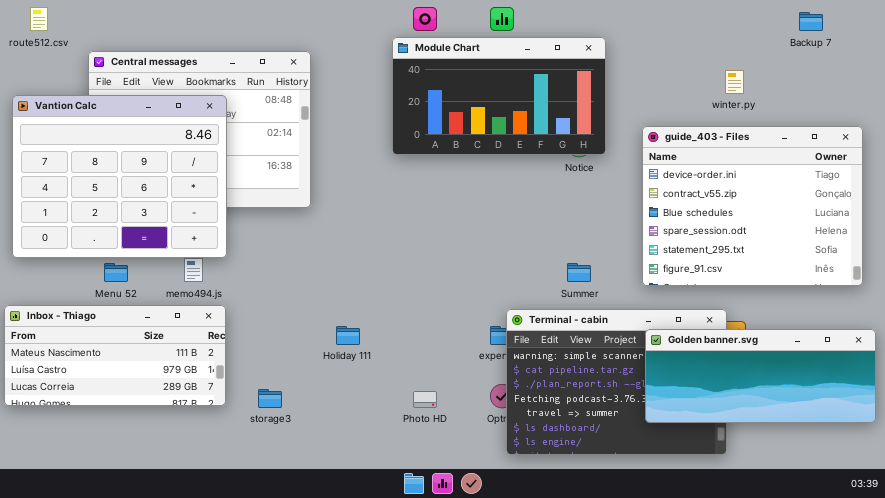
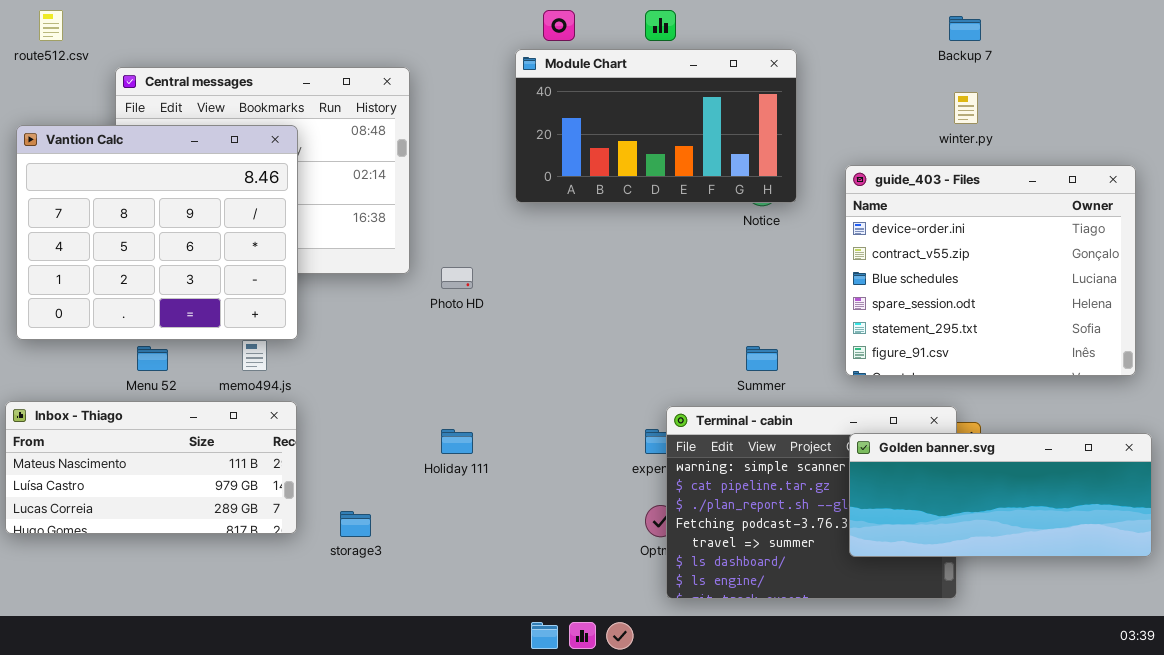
Backup 7: [799,12,823,31] -> [949,16,981,41], moved
Photo HD: [413,391,437,408] -> [441,267,473,289], moved

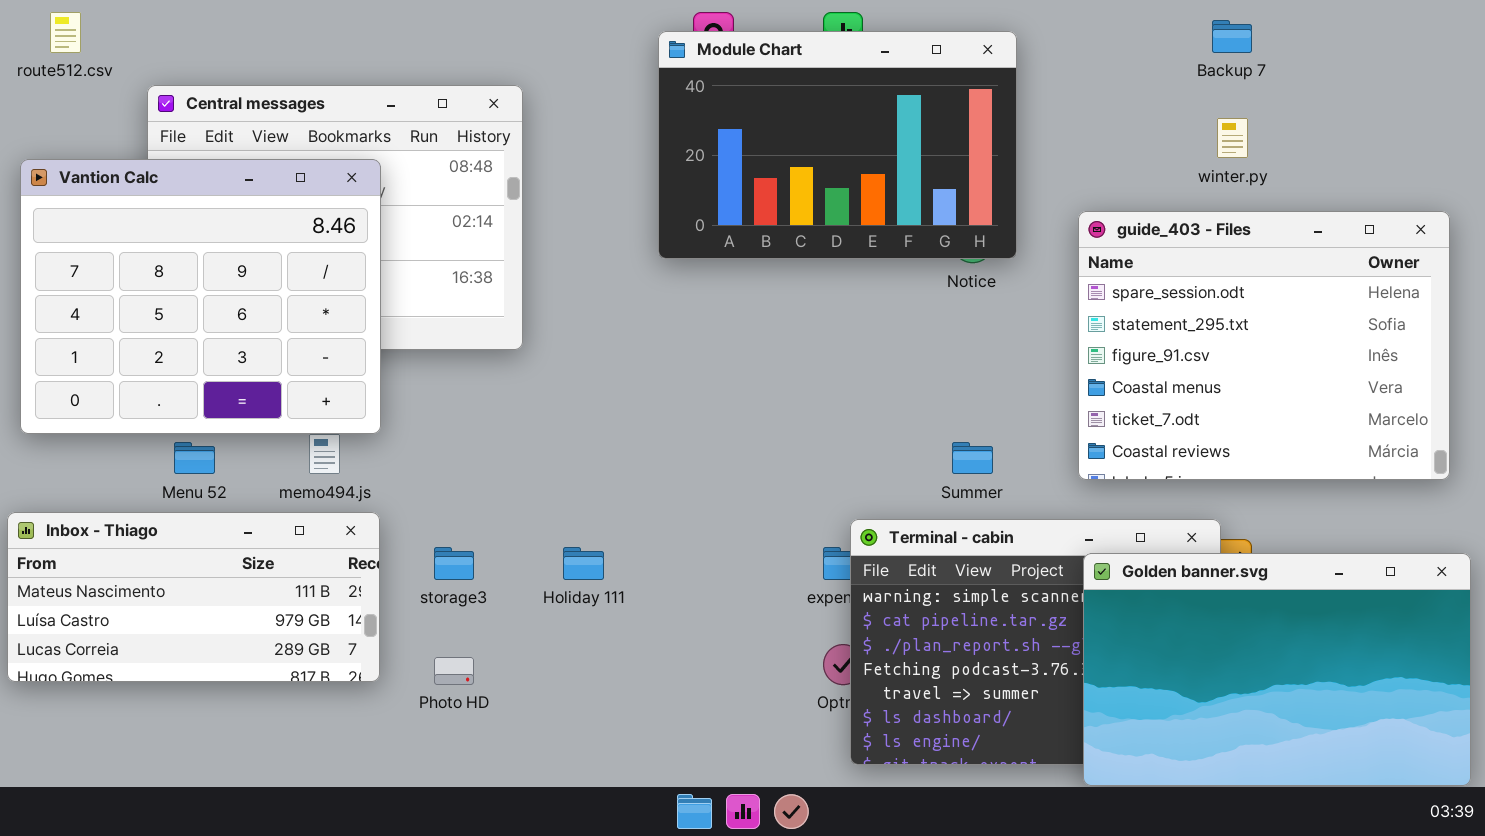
Module Chart: [515,49,797,203] -> [658,31,1017,259], resized
guide_403 - Files: [845,165,1136,376] -> [1078,211,1450,480], scrolled down 3 rows
Photo HD: [441,267,473,289] -> [434,657,474,685], moved
Golden banner.svg: [849,433,1152,557] -> [1083,553,1471,786], resized
storage3: [340,511,371,537] -> [434,547,474,580], moved

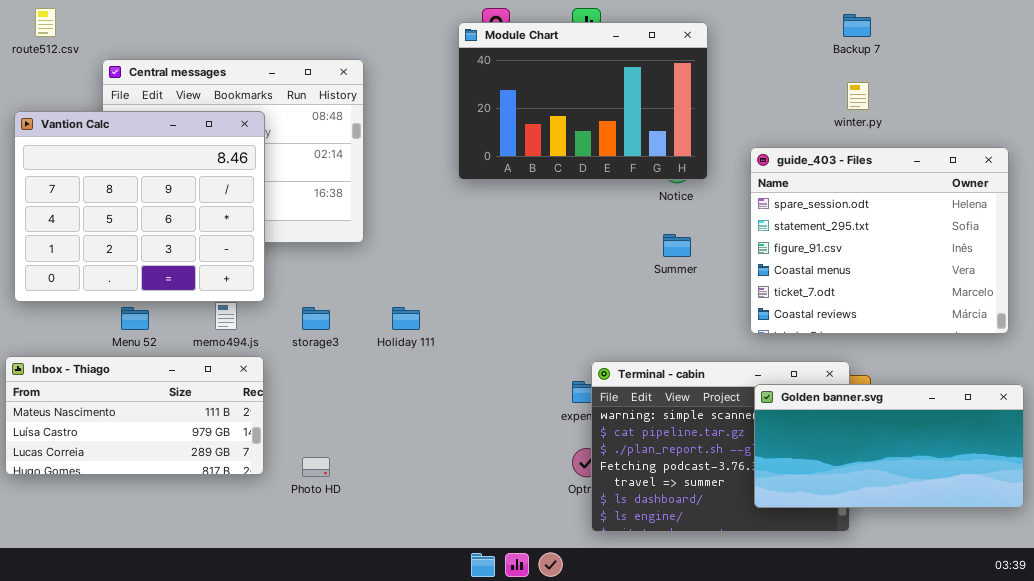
Summer: [952,442,993,474] -> [663,234,691,257], moved
storage3: [434,547,474,580] -> [302,307,330,330], moved
Holiday 111: [563,547,604,580] -> [392,307,420,330], moved
Golden banner.svg: [1083,553,1471,786] -> [754,384,1024,508], resized

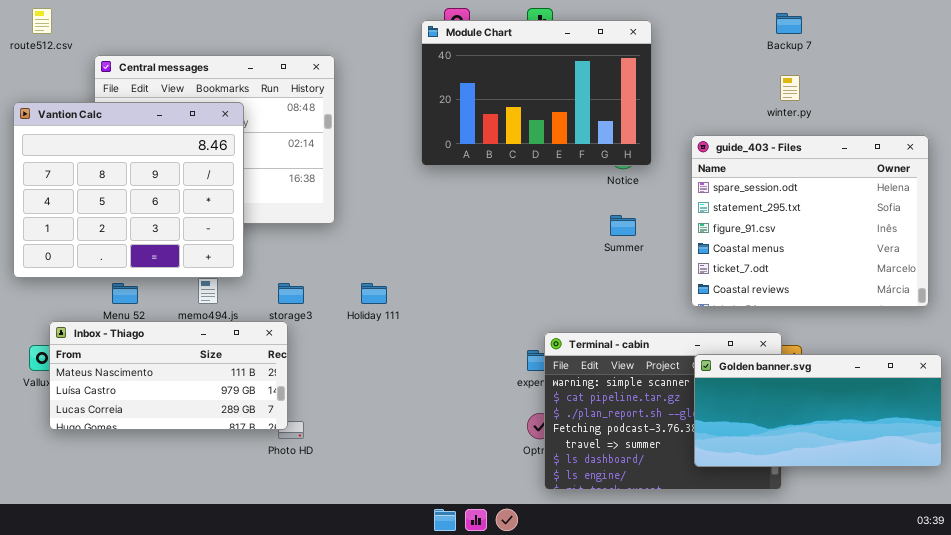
Inbox - Thiago: [5,356,264,475] -> [49,321,288,430], moved

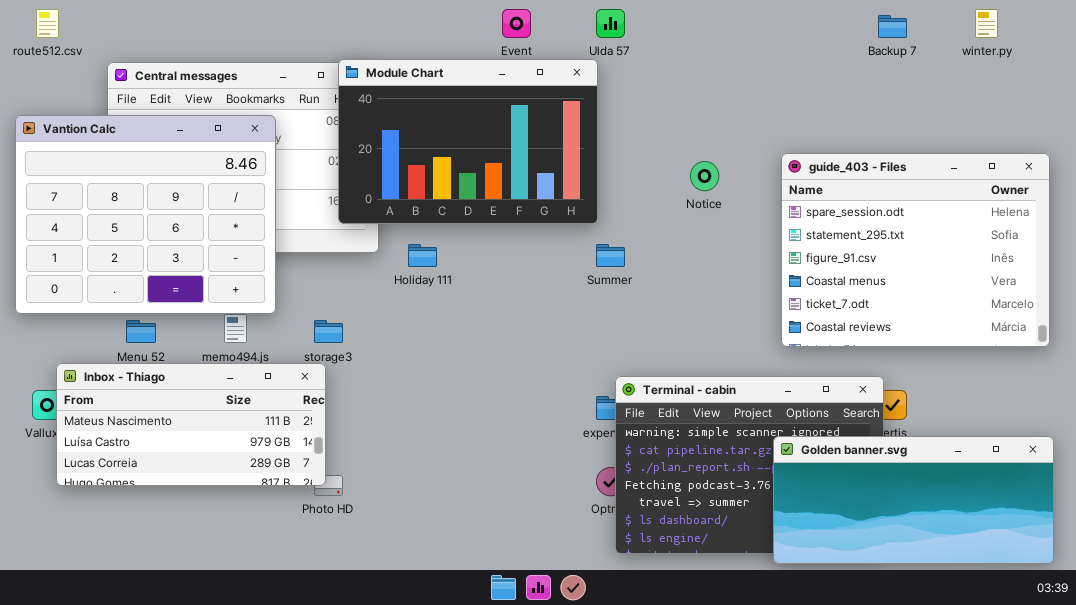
Module Chart: [421,20,652,166] -> [338,59,598,224], moved
winter.py: [780,75,800,101] -> [975,9,998,38], moved
Summer: [610,215,636,236] -> [596,244,625,267], moved
Holiday 111: [361,283,387,304] -> [408,244,437,267], moved
Golden banner.svg: [694,354,942,467] -> [773,436,1054,564], moved

